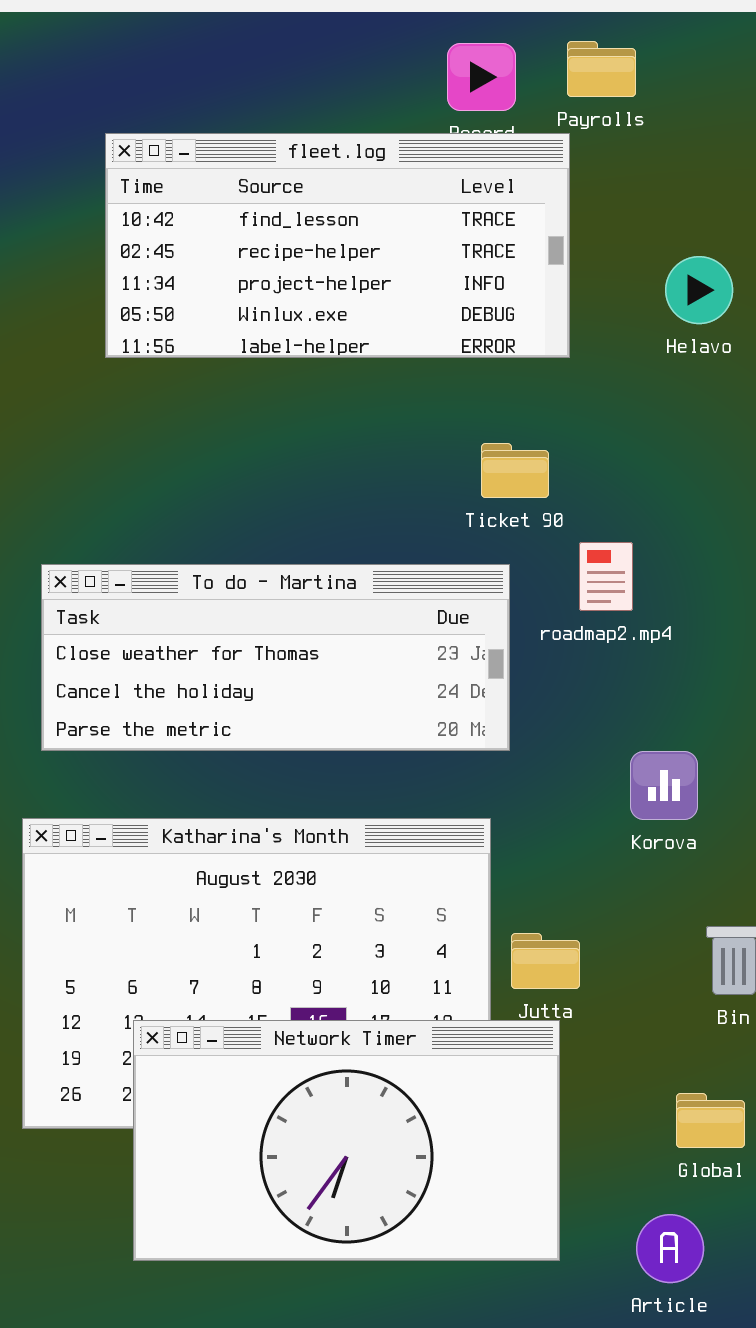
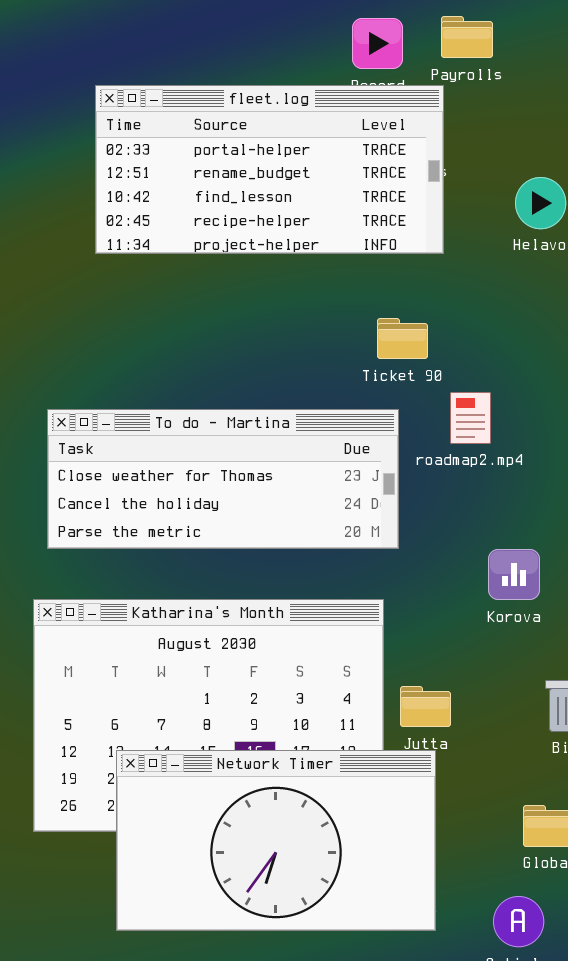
fleet.log: [105,133,570,358] -> [95,85,444,254], scrolled up 2 rows

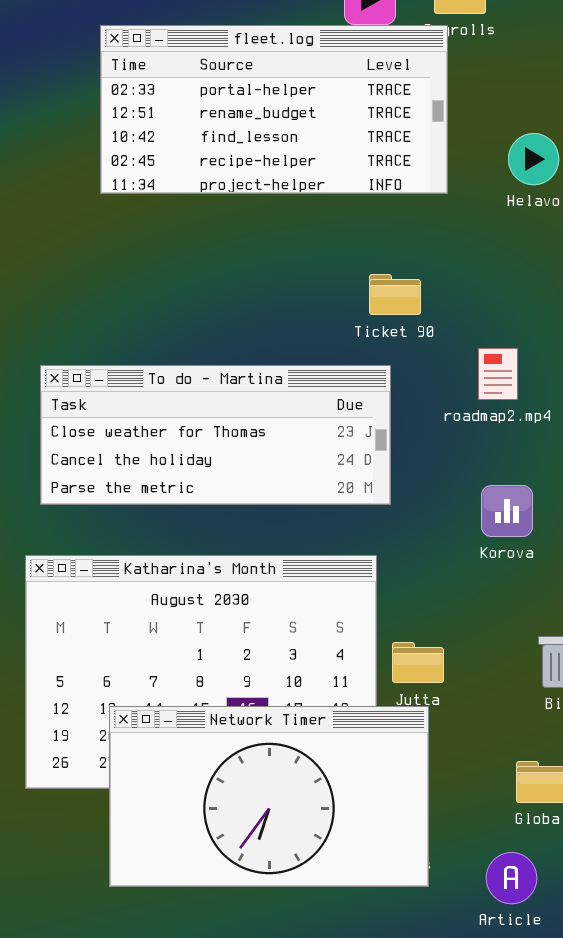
fleet.log: [95,85,444,254] -> [100,25,448,194], moved
roadmap2.mp4: [450,392,491,444] -> [478,348,518,400], moved
Korova: [488,549,540,600] -> [481,485,533,537], moved

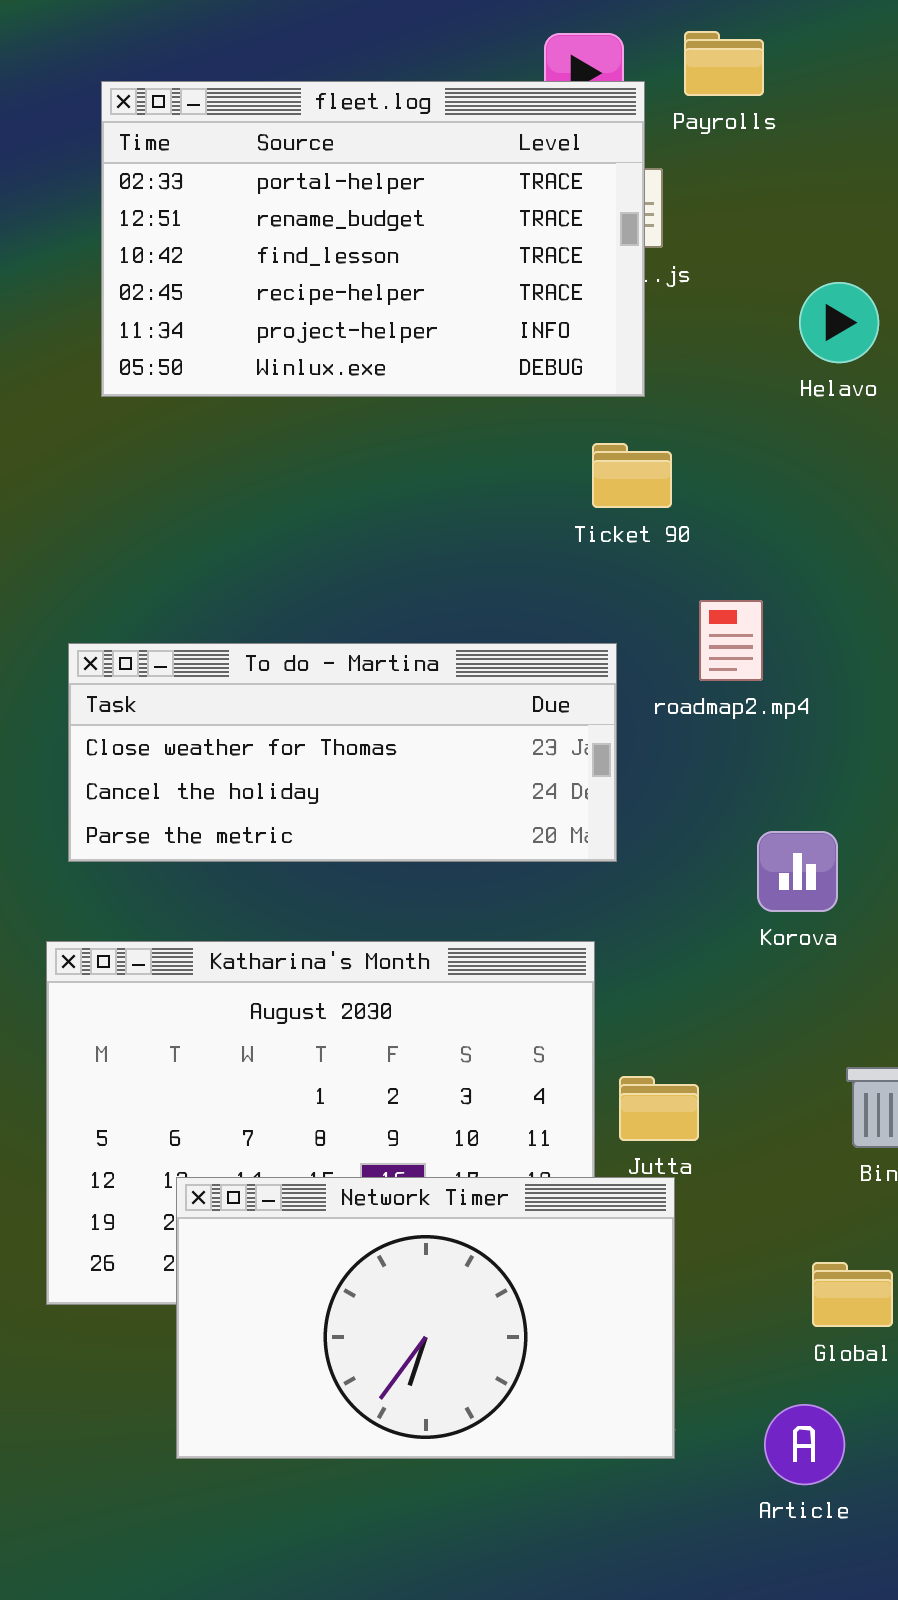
fleet.log: [100,25,448,194] -> [101,81,645,397], moved, resized
Ticket 90: [369,274,421,315] -> [592,443,672,508], moved
roadmap2.mp4: [478,348,518,400] -> [699,600,763,681], moved

